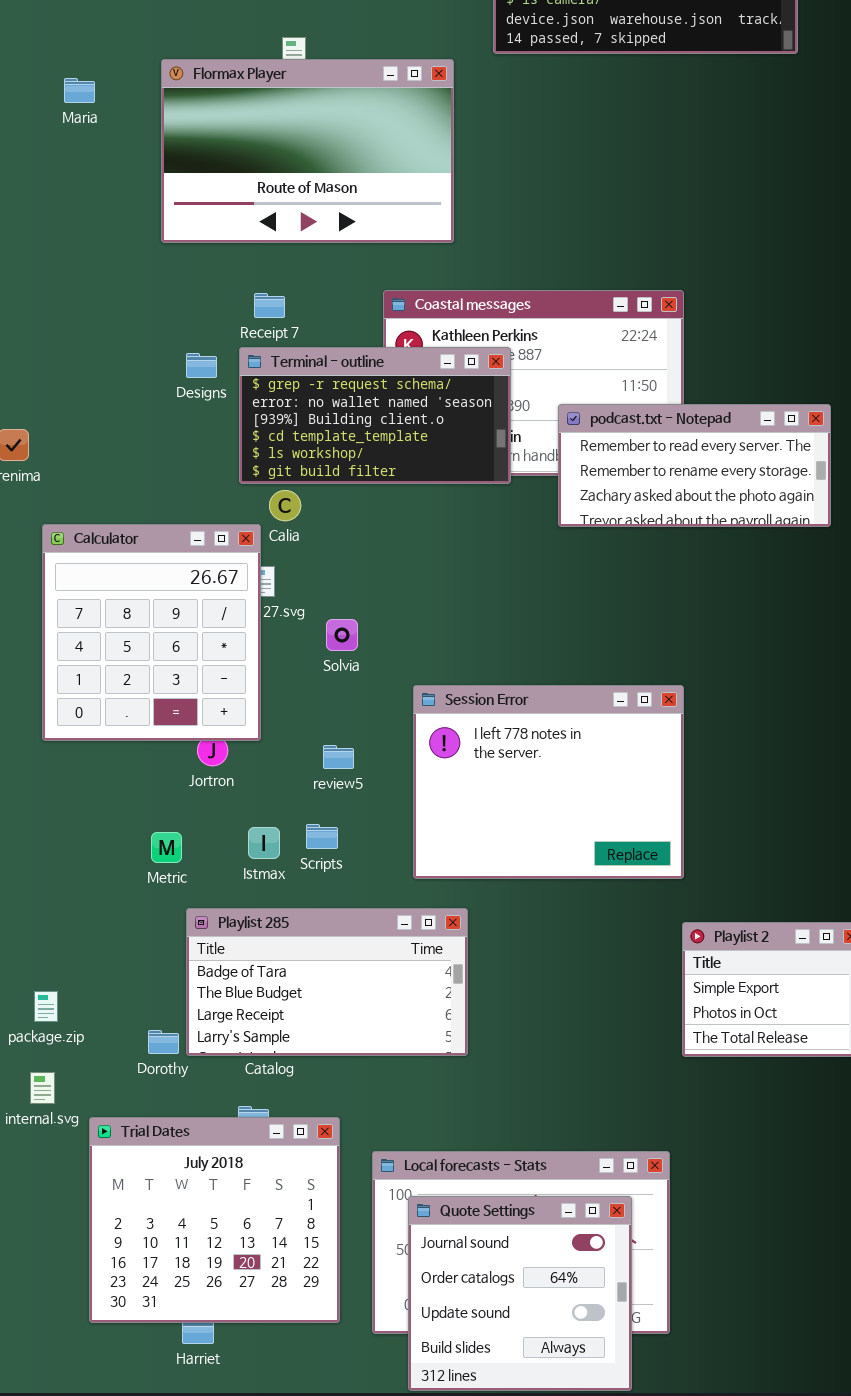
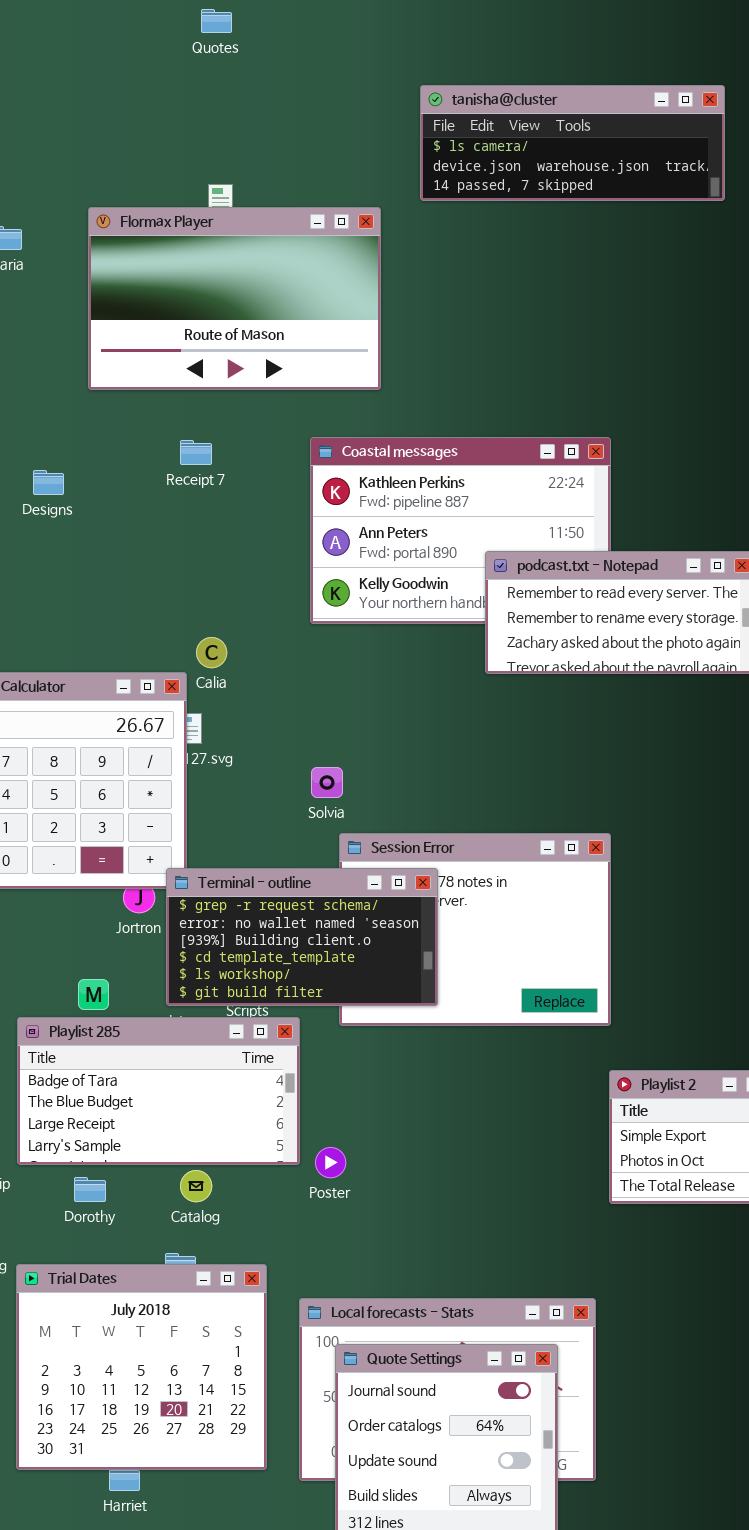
Terminal - outline: [239,347,511,484] -> [166,868,438,1006], moved
Designs: [186,353,217,378] -> [33,470,64,495], moved
Solvia: [326,619,358,651] -> [311,767,343,798], moved
Playlist 285: [186,908,468,1056] -> [17,1017,300,1165], moved

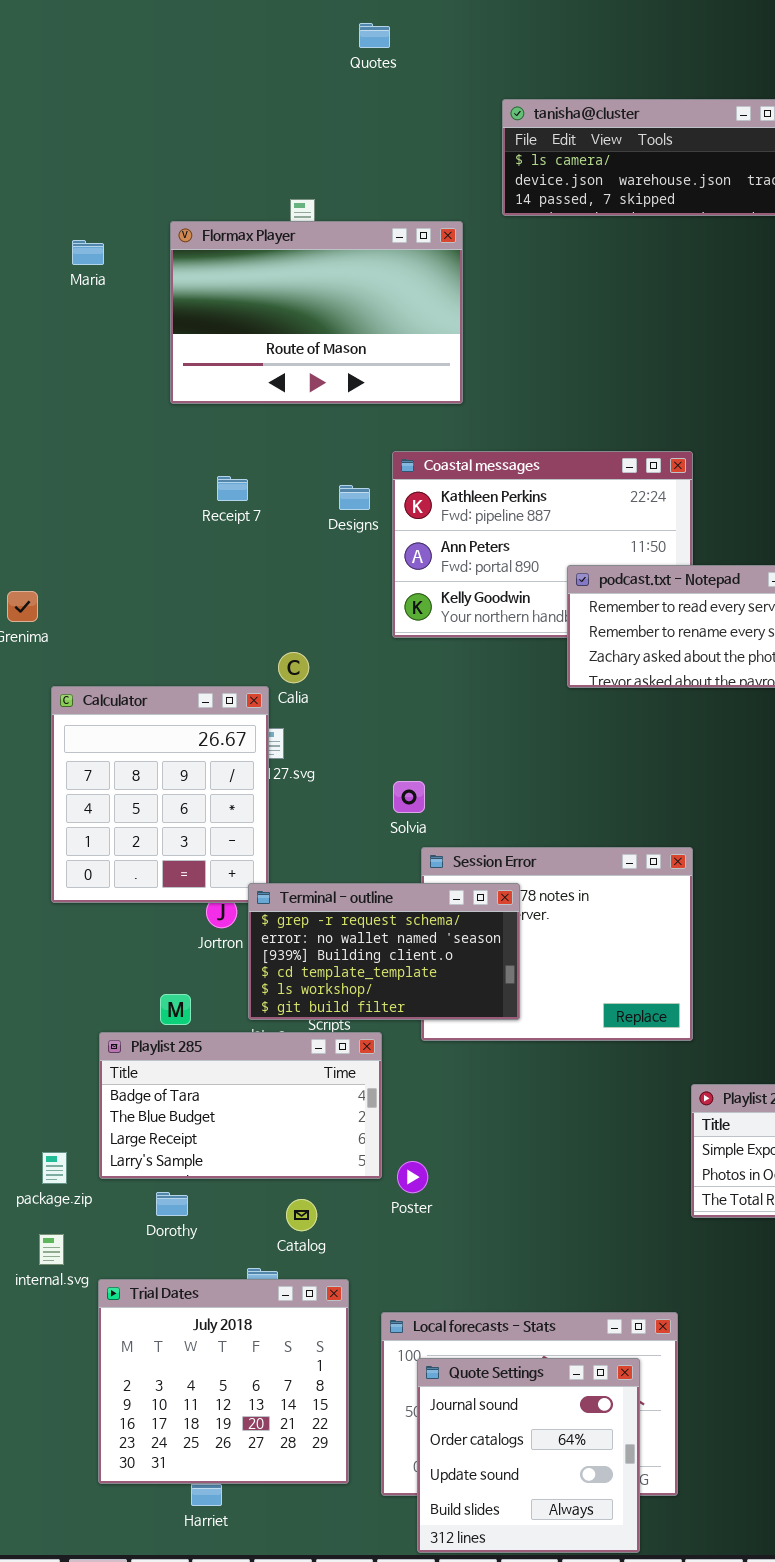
Quotes: [201,9,232,33] -> [359,23,390,48], moved
Receipt 7: [180,440,212,465] -> [217,476,248,501], moved
Designs: [33,470,64,495] -> [339,485,370,510], moved
Catalog: [180,1170,212,1202] -> [286,1199,317,1231], moved

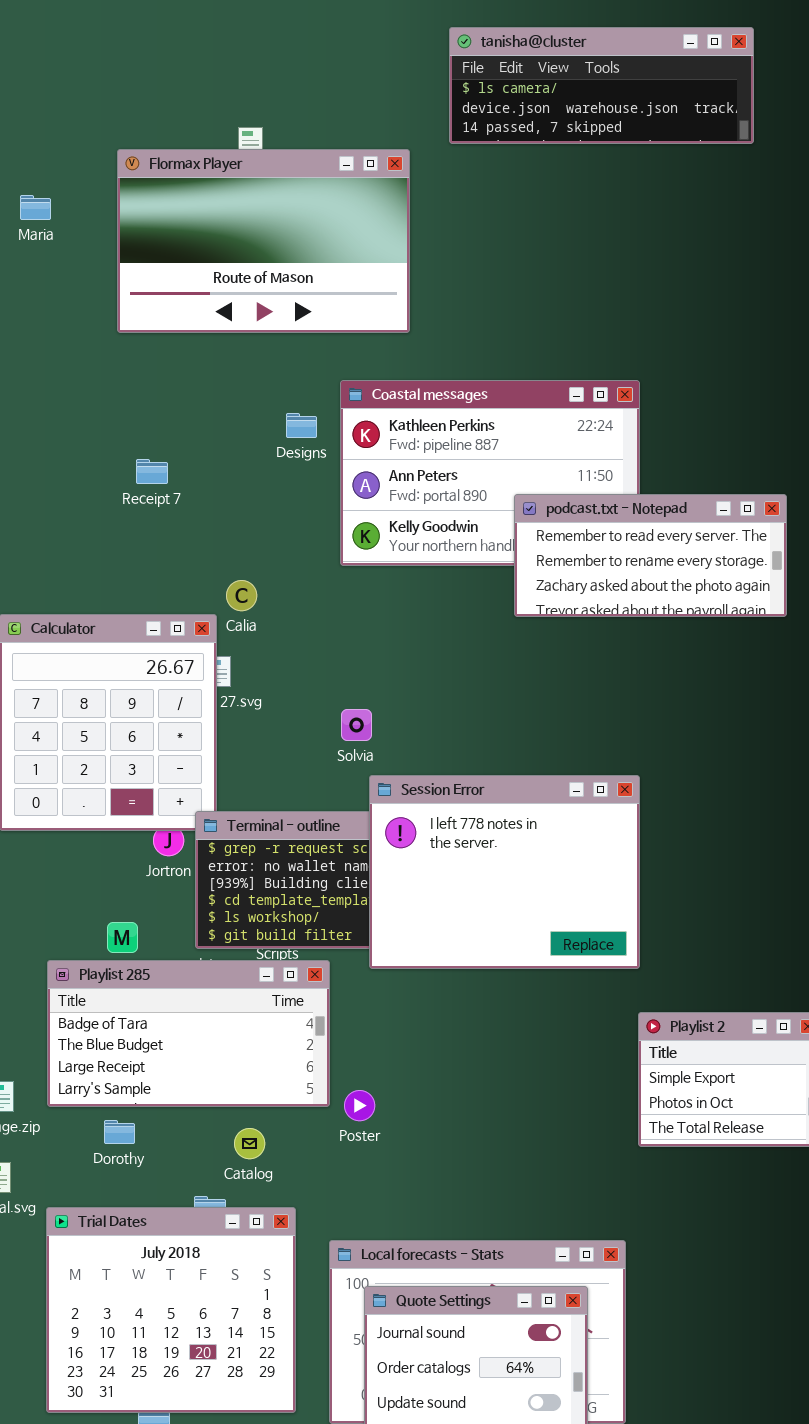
Maria: [72,240,104,265] -> [20,195,51,220], moved
Receipt 7: [217,476,248,501] -> [136,459,168,484], moved
Session Error: [421,847,693,1041] -> [369,775,640,969], raised

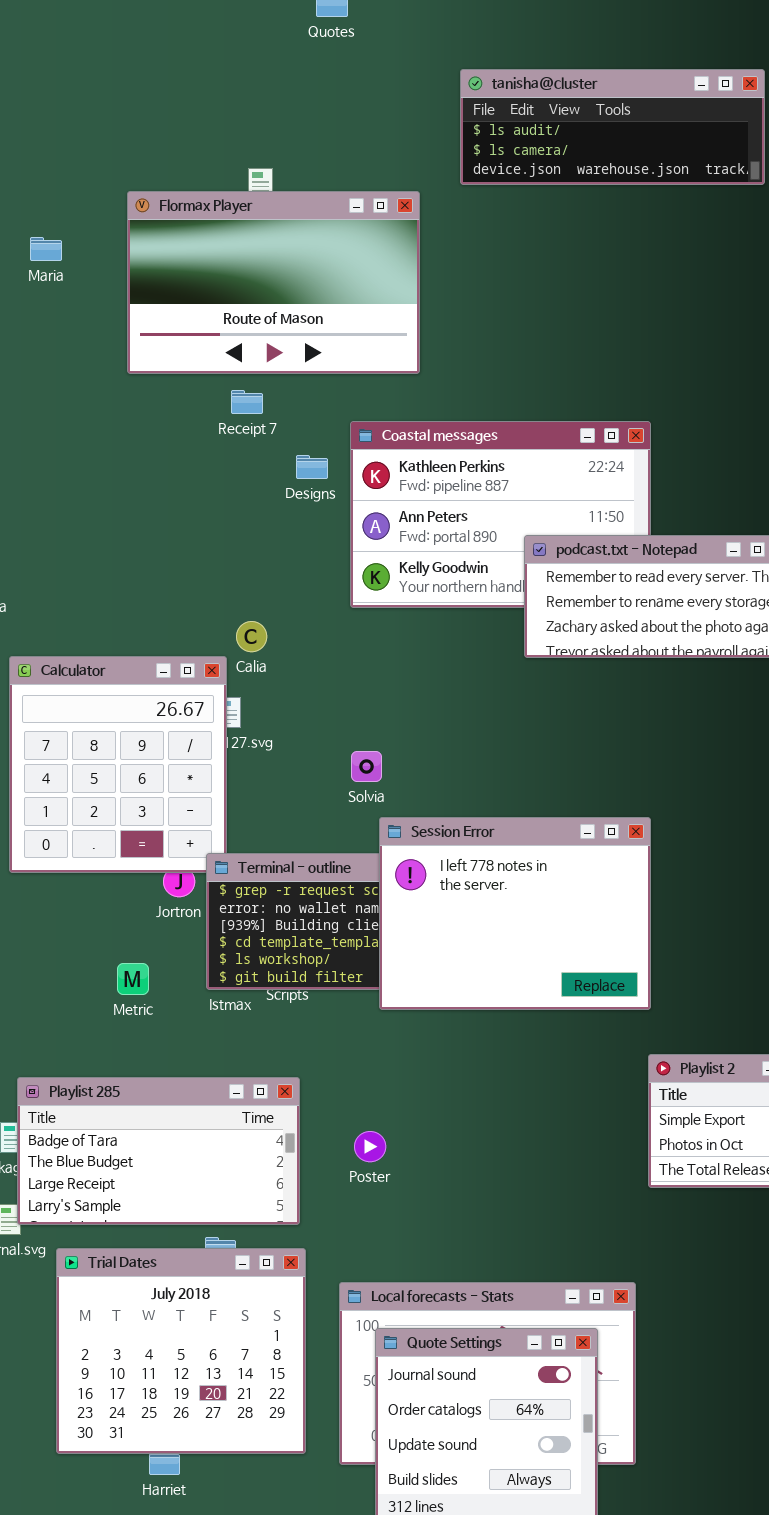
tanisha@cluster: [449,27,754,144] -> [460,69,765,185], scrolled up 1 row
Receipt 7: [136,459,168,484] -> [231,390,263,414], moved
Playlist 285: [47,960,330,1107] -> [17,1077,300,1225], moved

